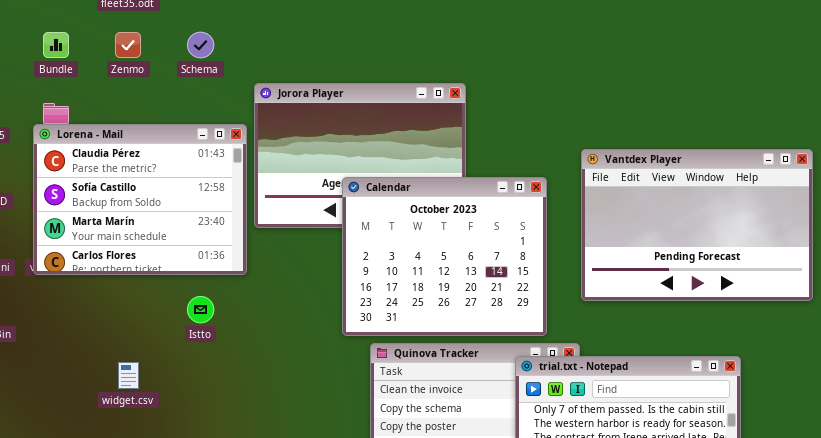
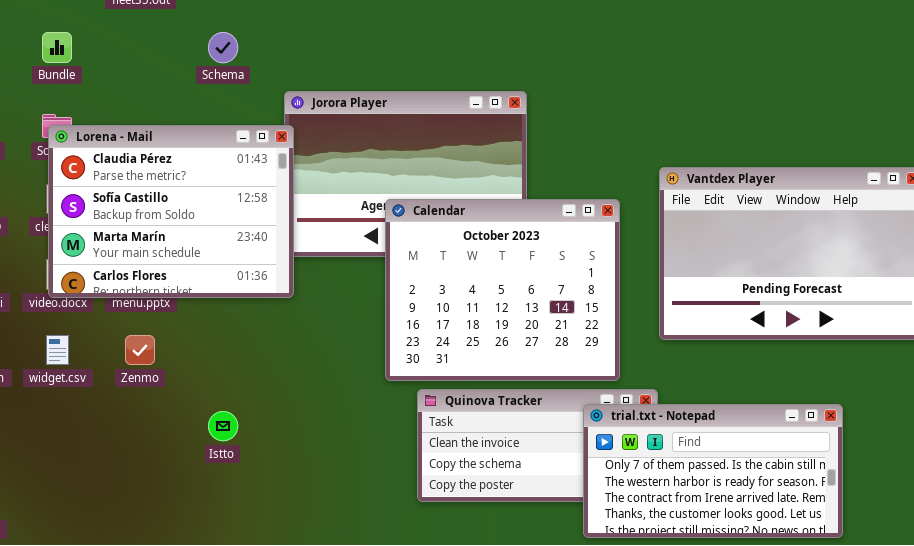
Zenmo: [115,32,141,58] -> [125,335,155,365], moved
Lorena - Mail: [33,124,247,275] -> [48,125,294,298], moved
Istto: [187,296,214,323] -> [208,411,238,441], moved
widget.csv: [118,362,139,389] -> [46,335,69,365], moved

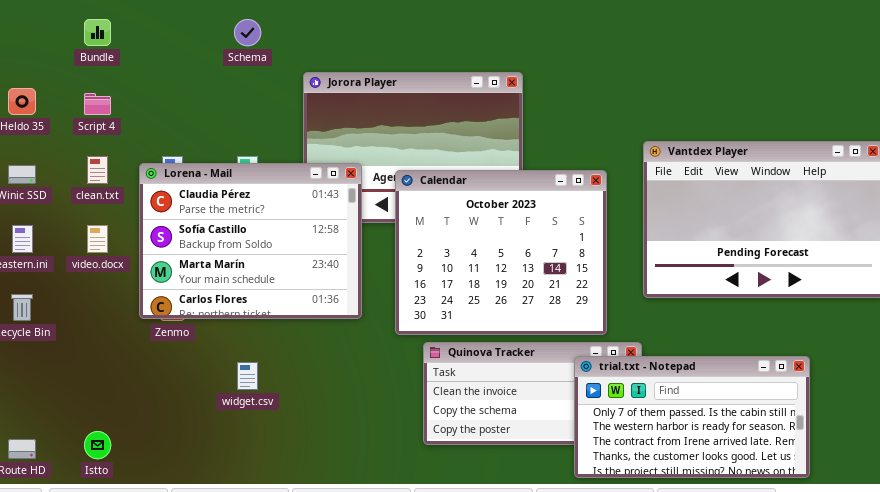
Lorena - Mail: [48,125,294,298] -> [139,163,362,319], moved
widget.csv: [46,335,69,365] -> [237,362,258,390], moved
Istto: [208,411,238,441] -> [84,431,111,459], moved

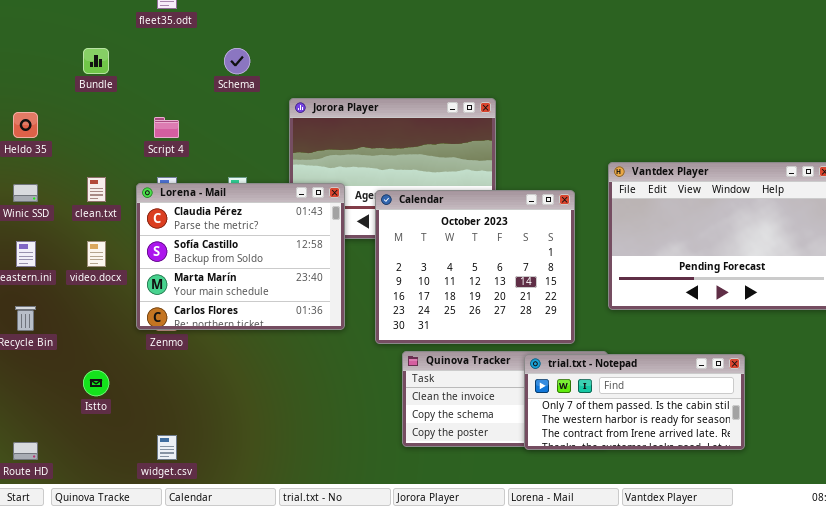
Script 4: [84,93,111,115] -> [154,117,179,138], moved
trial.txt - Notepad: [574,356,810,478] -> [524,354,745,450], moved, resized
widget.csv: [237,362,258,390] -> [157,435,177,460], moved
Istto: [84,431,111,459] -> [83,370,109,396], moved

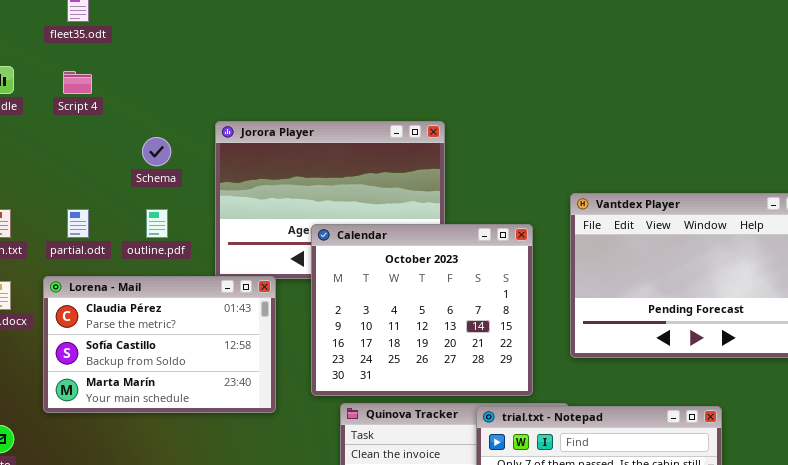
Schema: [224,48,250,74] -> [142,137,171,166], moved
Script 4: [154,117,179,138] -> [63,71,92,94], moved
Lorena - Mail: [136,183,345,330] -> [43,276,276,413], moved, resized

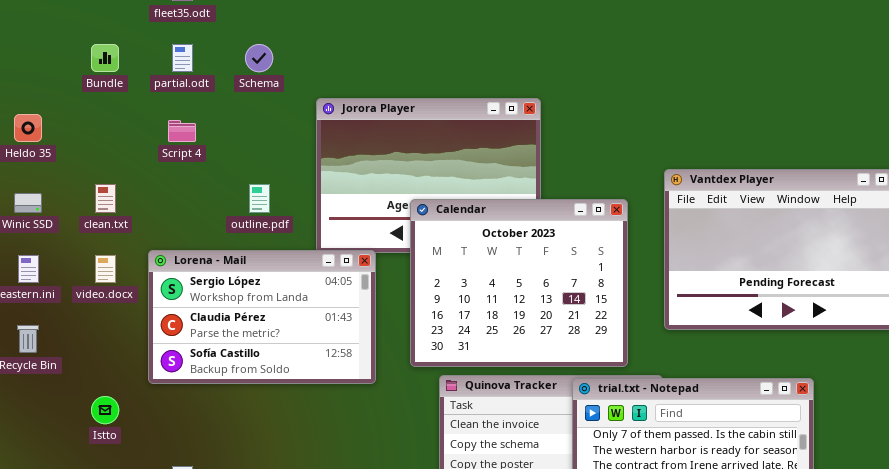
Script 4: [63,71,92,94] -> [168,120,196,142], moved
Schema: [142,137,171,166] -> [245,44,273,72], moved
partial.odt: [67,209,89,238] -> [172,44,193,72], moved
Lorena - Mail: [43,276,276,413] -> [148,250,376,384], scrolled up 1 row

